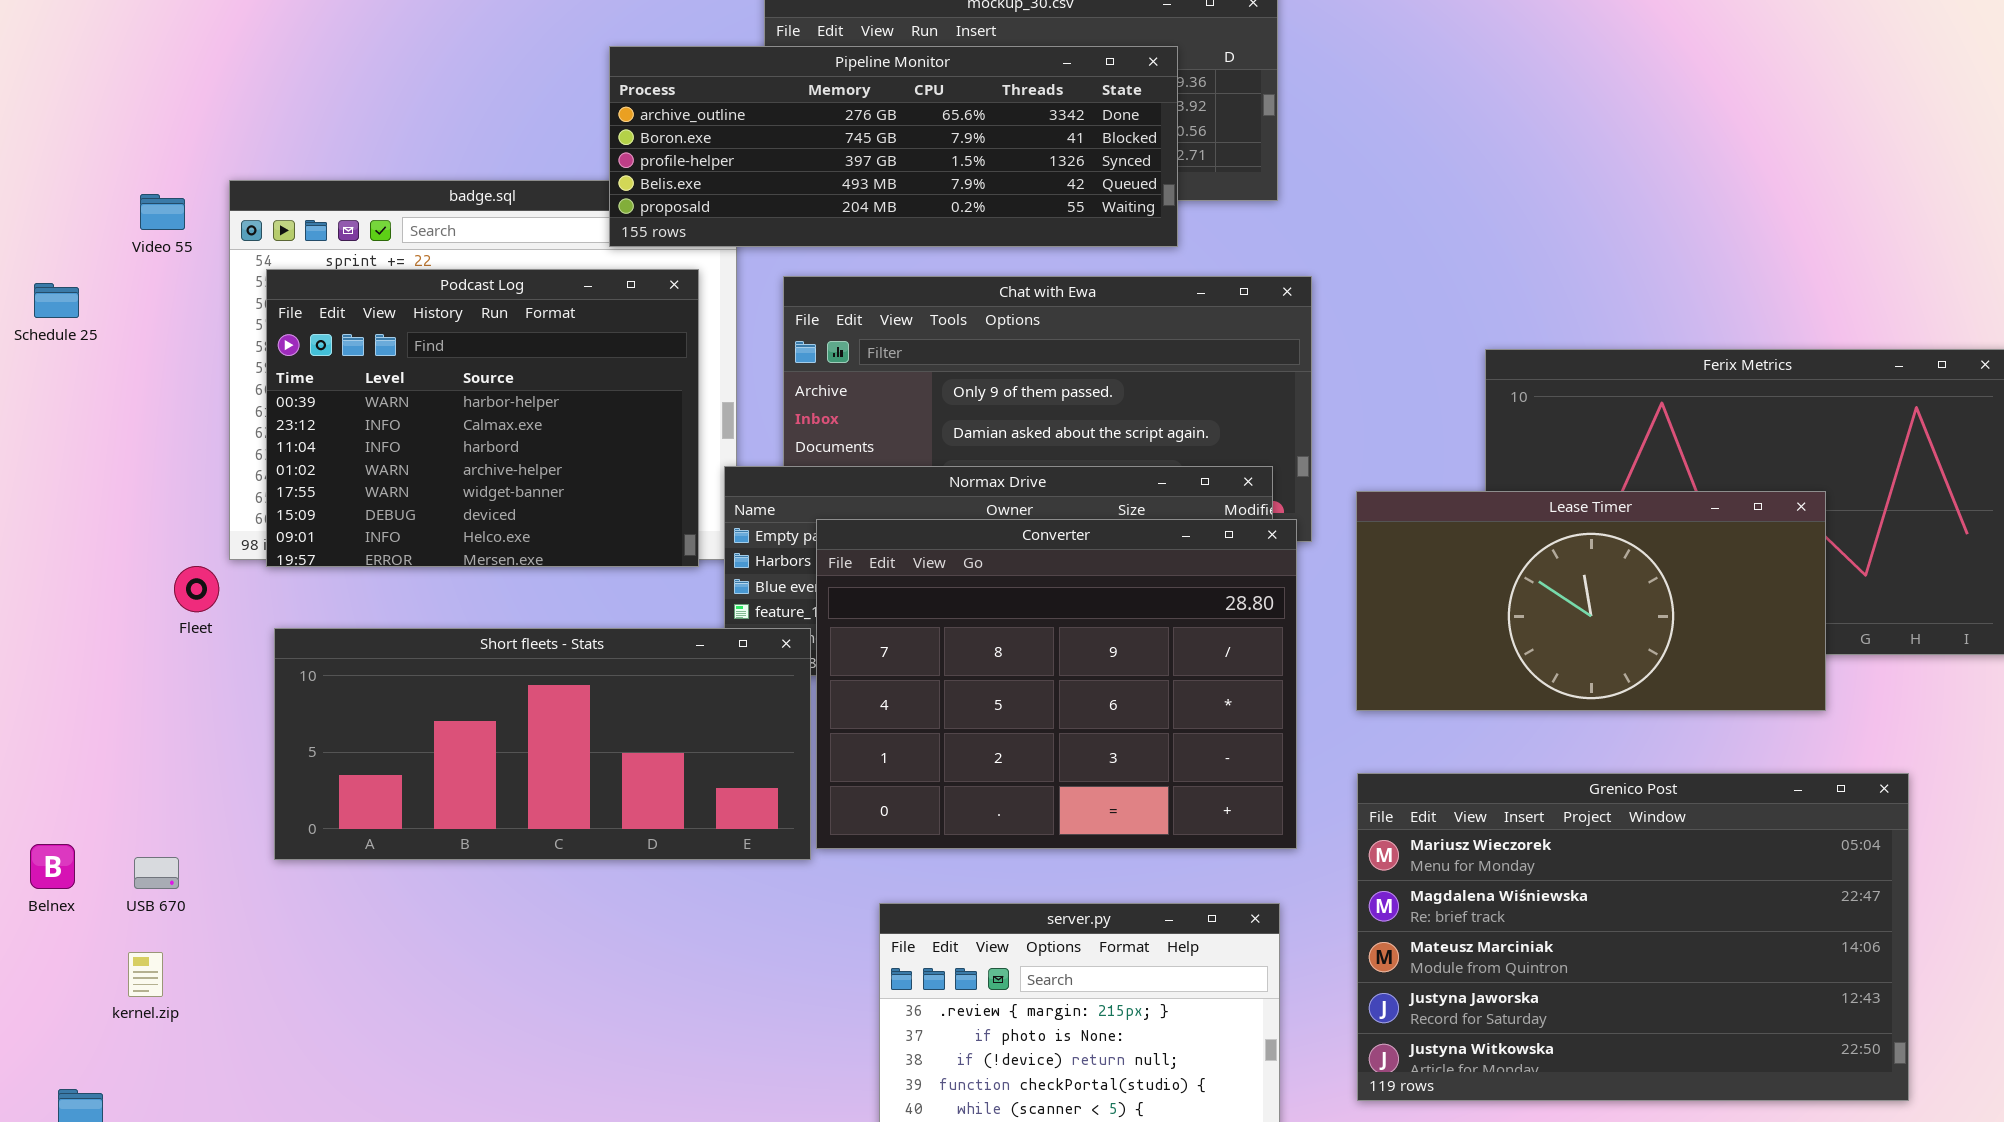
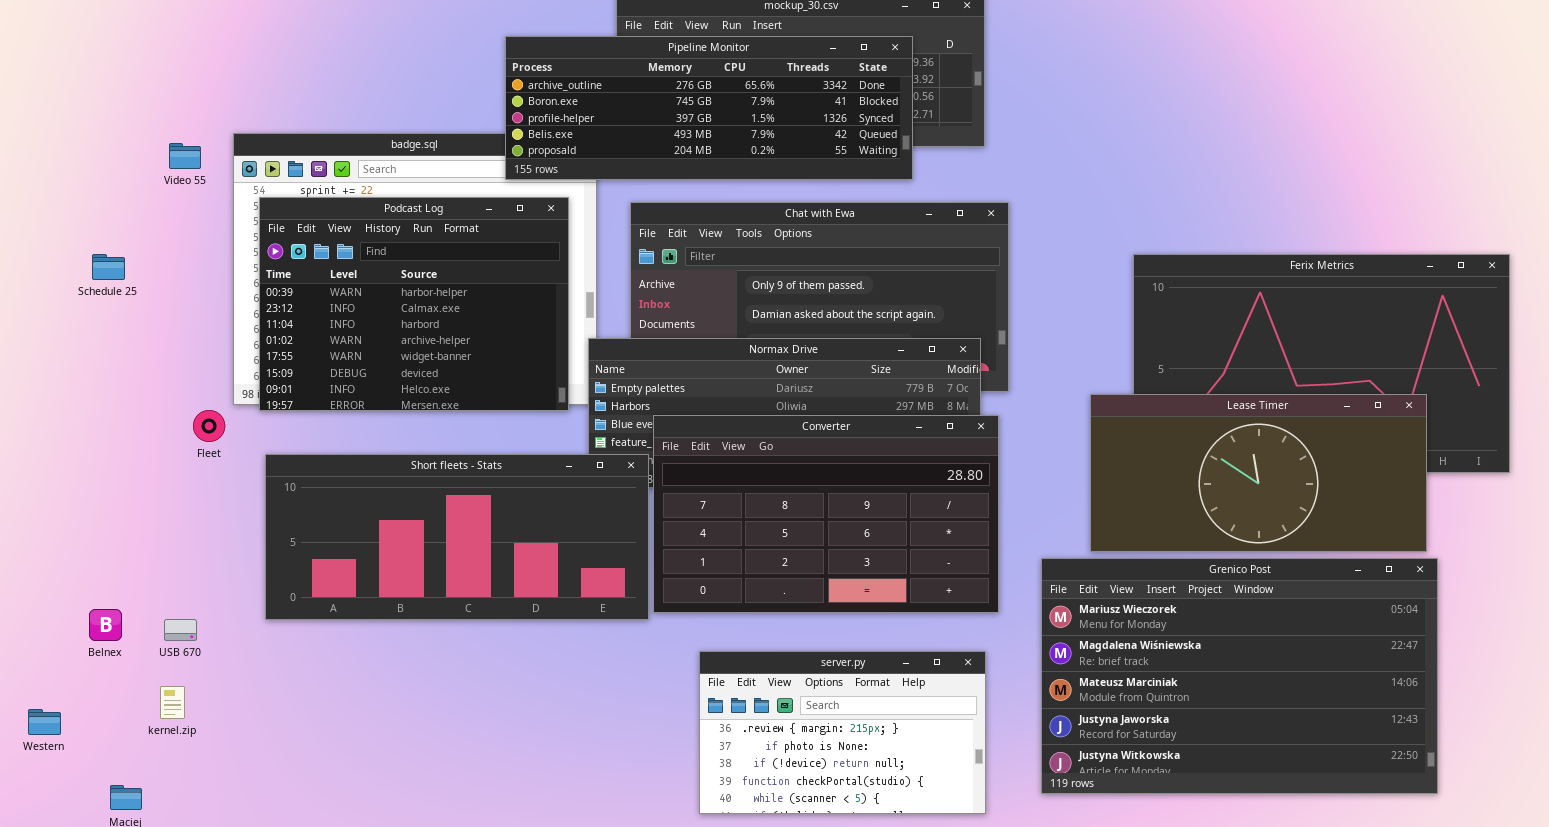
Schedule 25: [34,283,79,318] -> [92,254,125,280], moved
Lease Timer: [1356,491,1826,711] -> [1090,394,1427,552], moved
Converter: [816,519,1297,849] -> [653,415,999,613], resized

